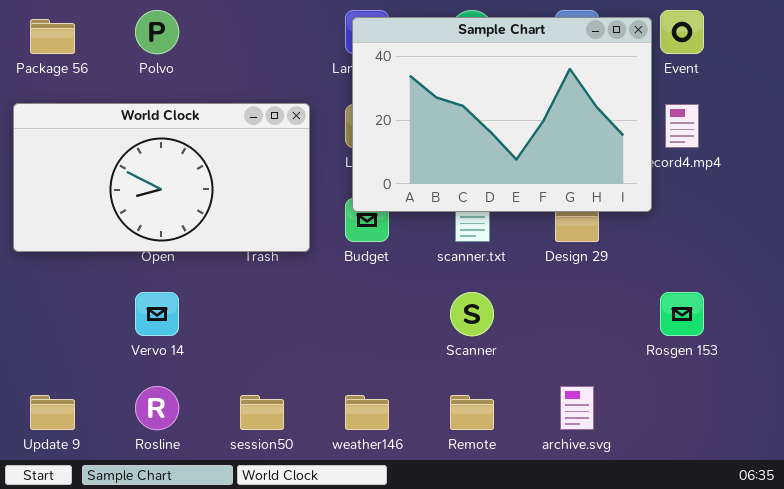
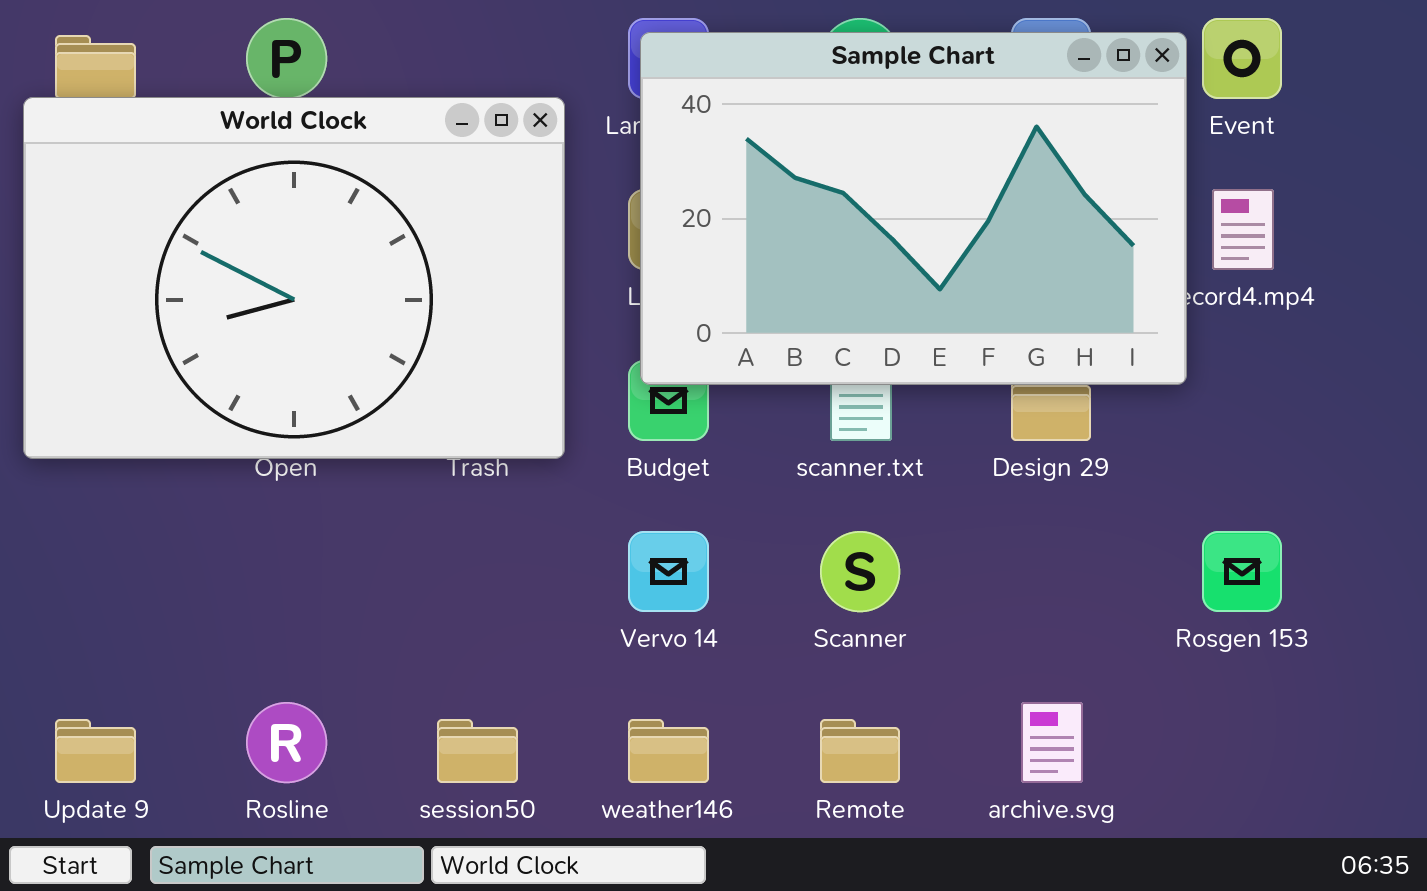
World Clock: [13,103,310,252] -> [23,97,565,459], resized
Vervo 14: [135,292,179,336] -> [628,531,709,612], moved

